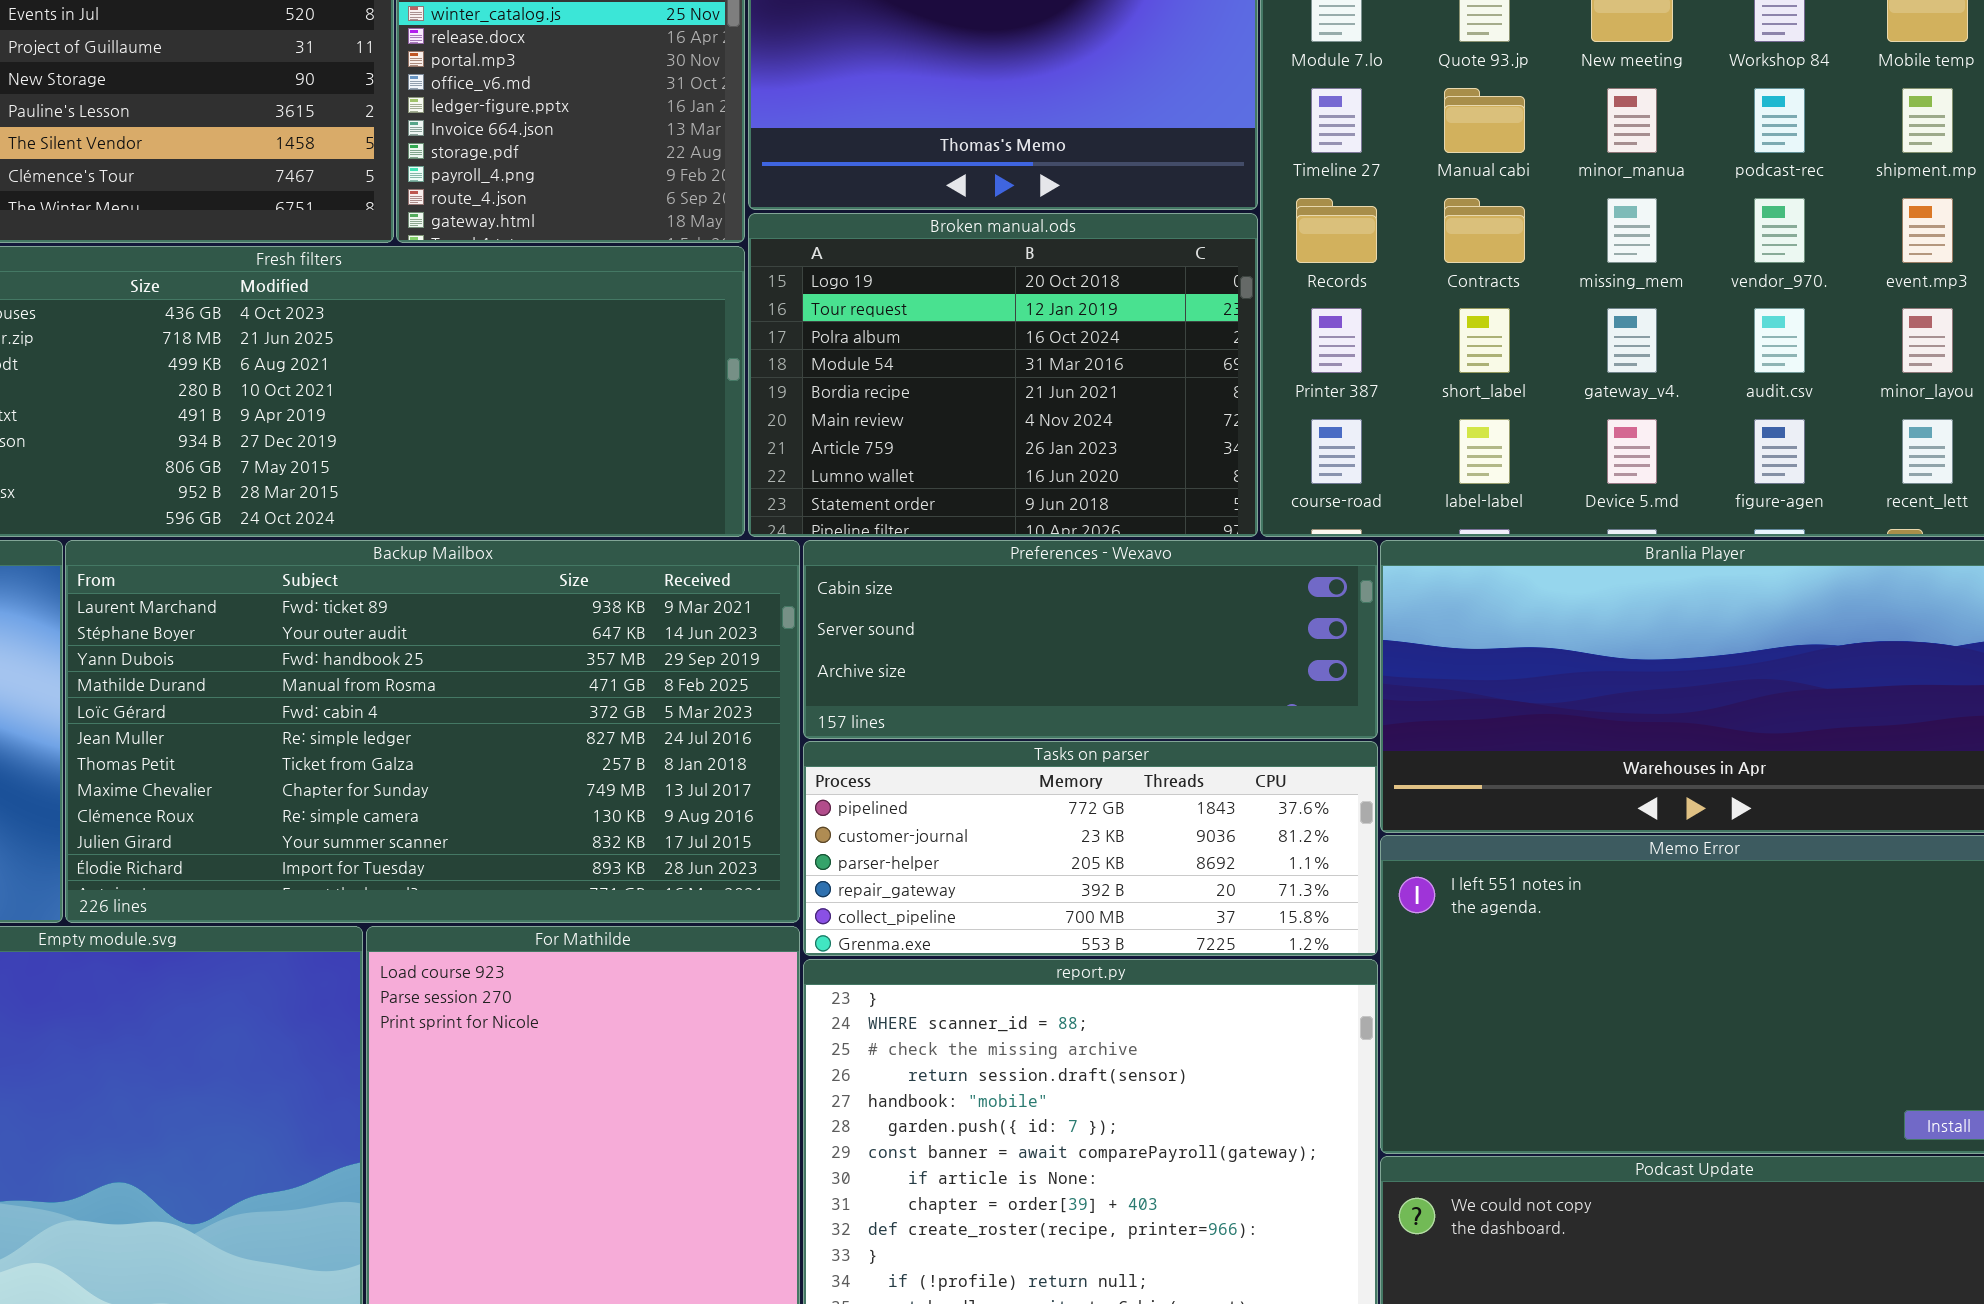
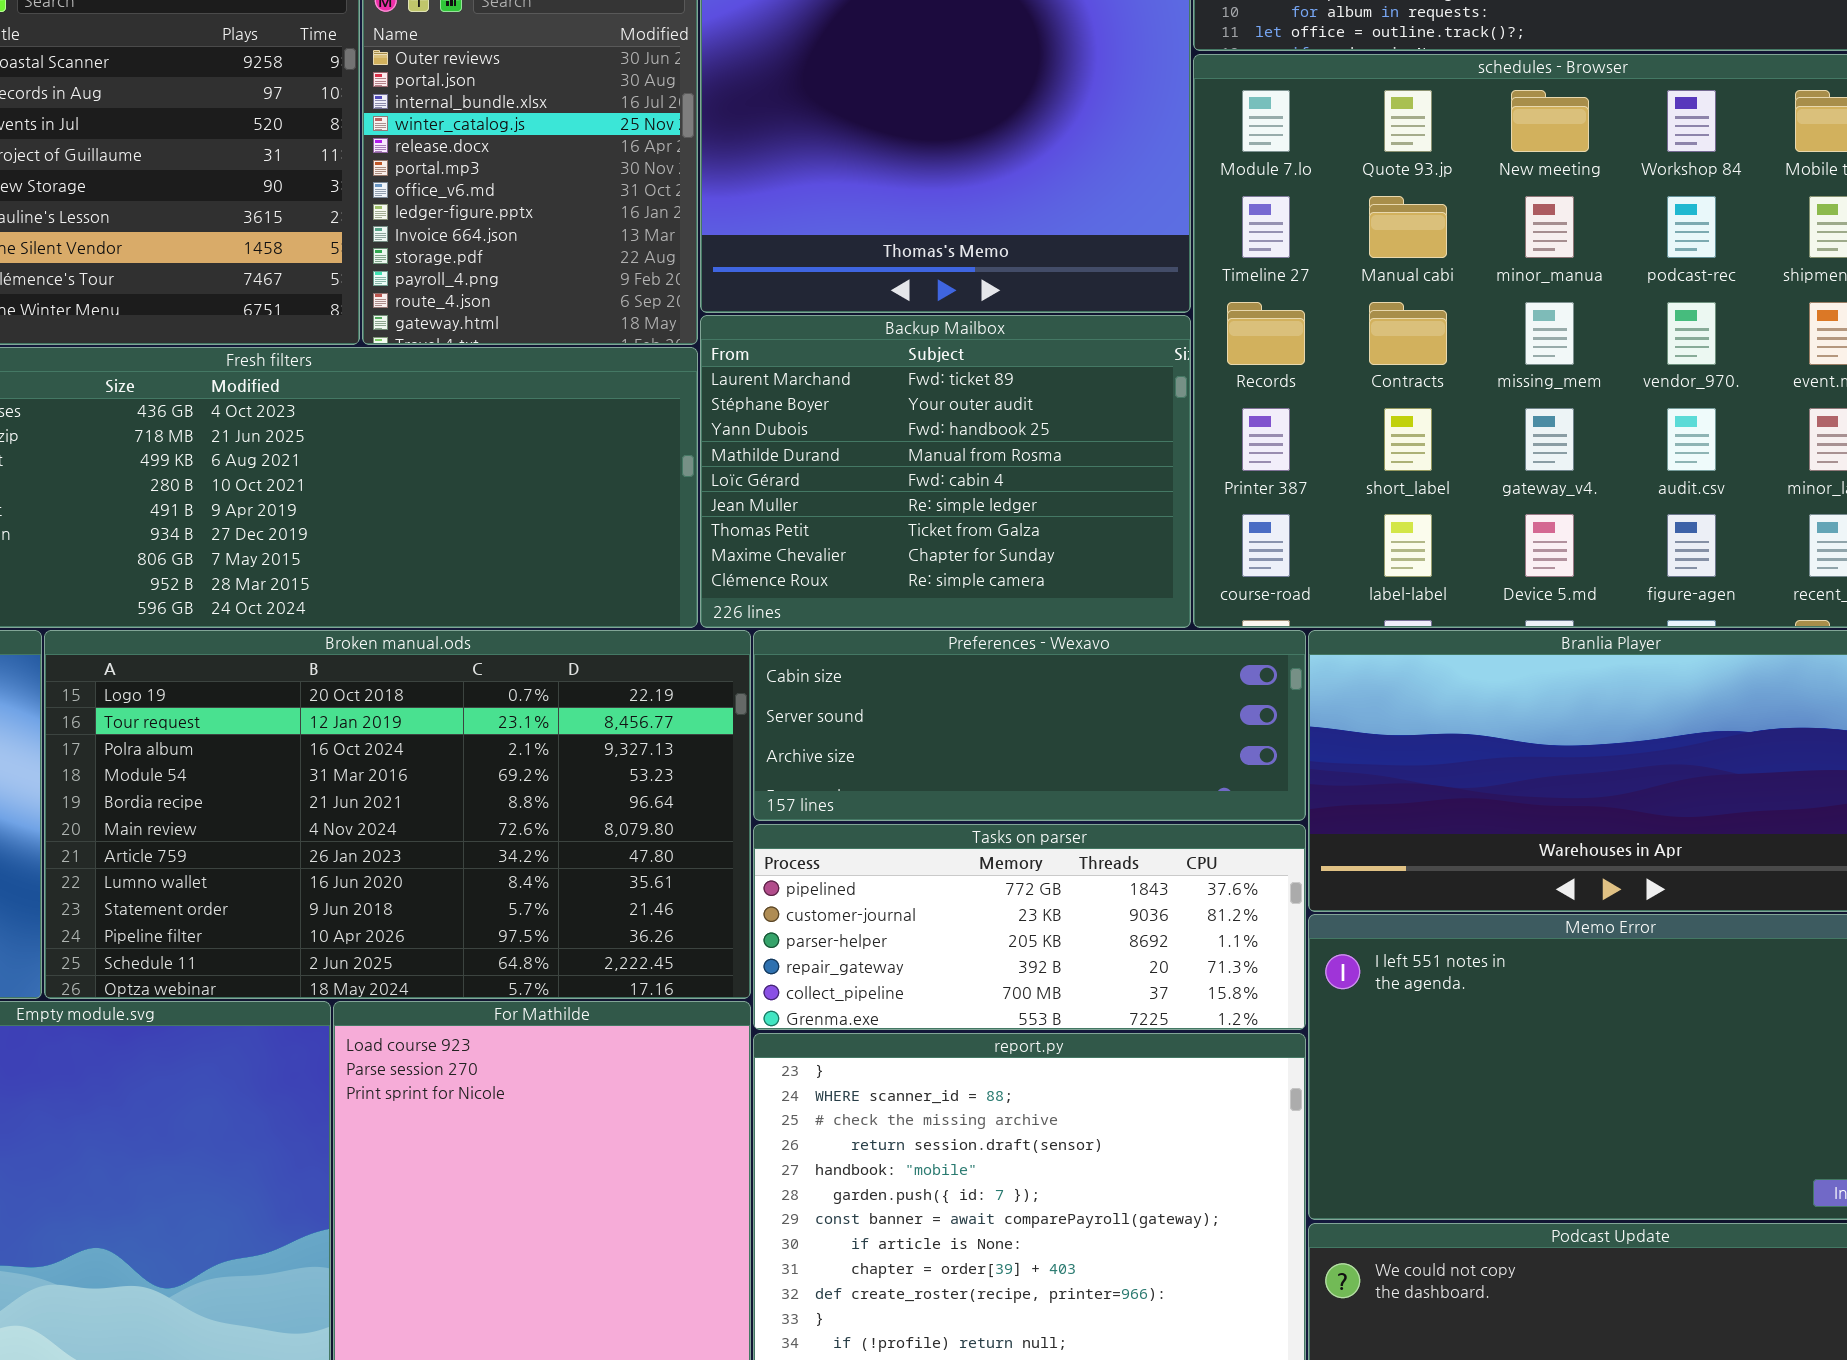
Broken manual.ods: [748,213,1258,537] -> [44,630,751,999], moved, resized
Backup Mailbox: [65,540,800,923] -> [700,315,1191,628], moved, resized

